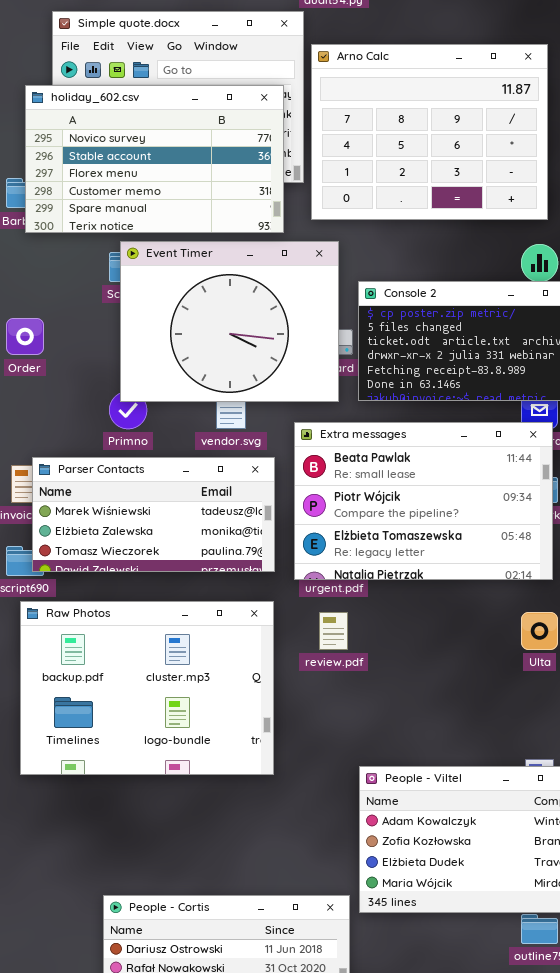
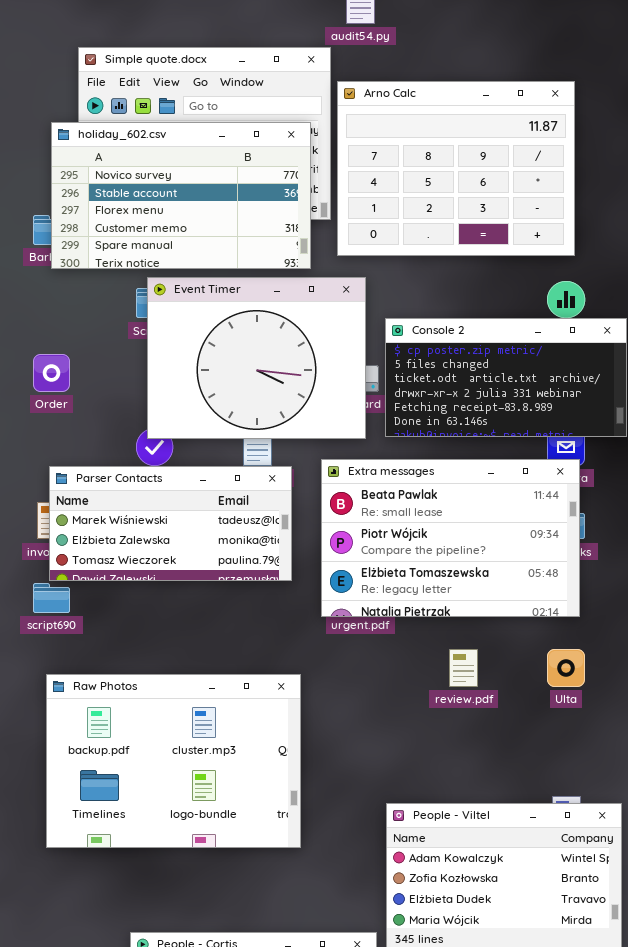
Parser Contacts: [32,457,275,572] -> [49,466,292,581], moved
Raw Photos: [20,601,274,775] -> [46,674,301,848], moved
review.pdf: [319,612,348,650] -> [449,649,478,687], moved

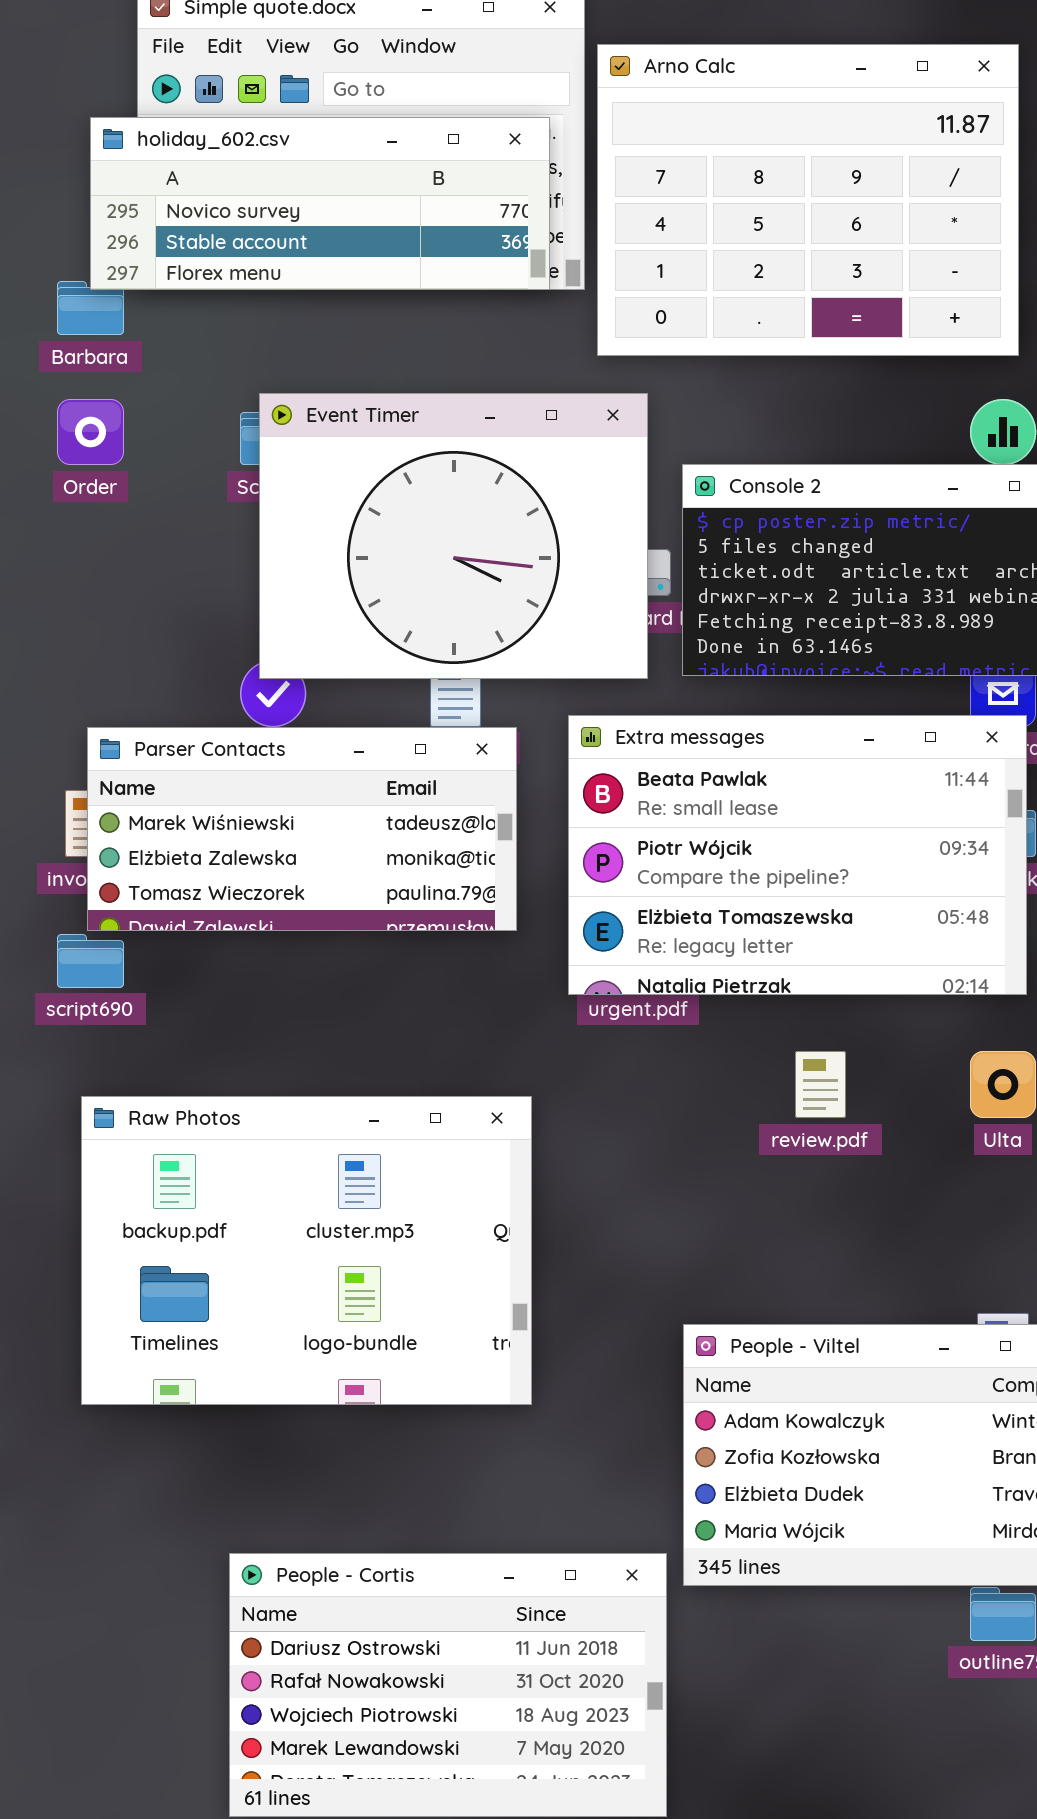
holiday_602.csv: [51,122,311,269] -> [90,117,550,290], resized
Order: [33,354,70,392] -> [57,399,124,465], moved

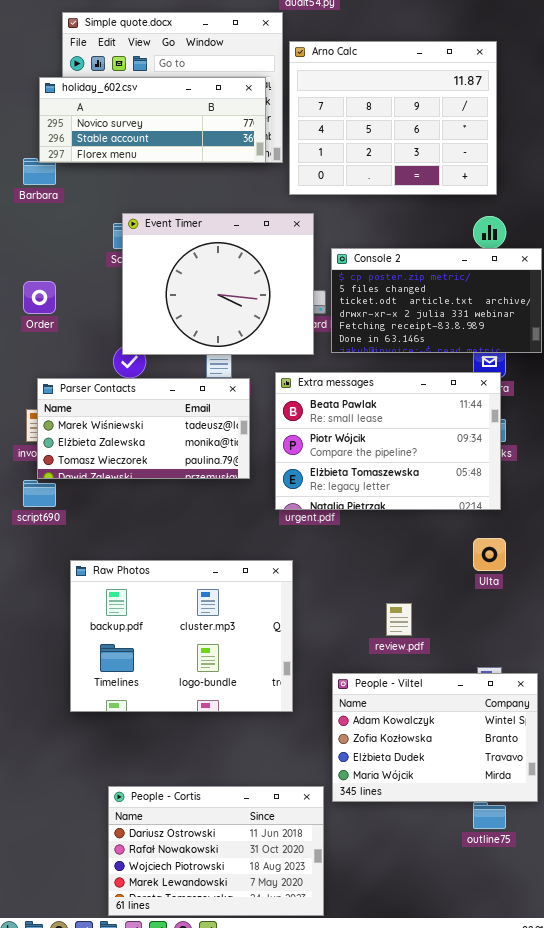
Order: [57,399,124,465] -> [23,281,56,314], moved
review.pdf: [795,1051,846,1118] -> [386,603,412,636], moved
Raw Photos: [81,1096,532,1405] -> [70,560,293,712], moved

